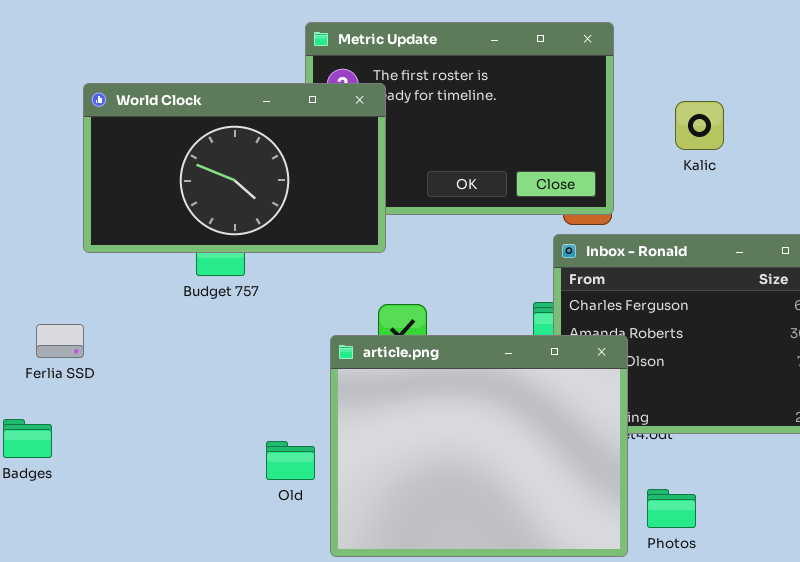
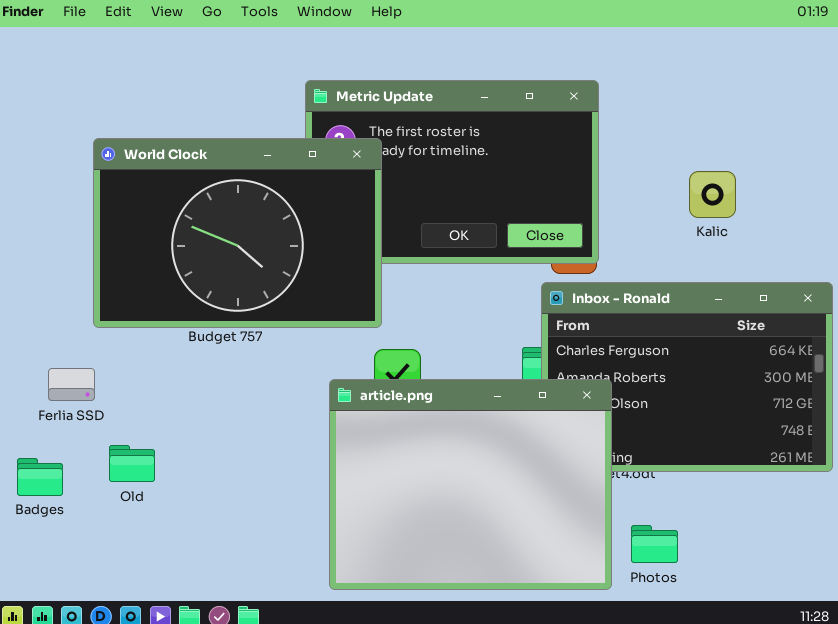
World Clock: [83,83,386,253] -> [93,138,382,328], resized
Kalic: [675,101,724,150] -> [689,171,736,218], moved
Old: [266,441,315,480] -> [109,445,155,482], moved

